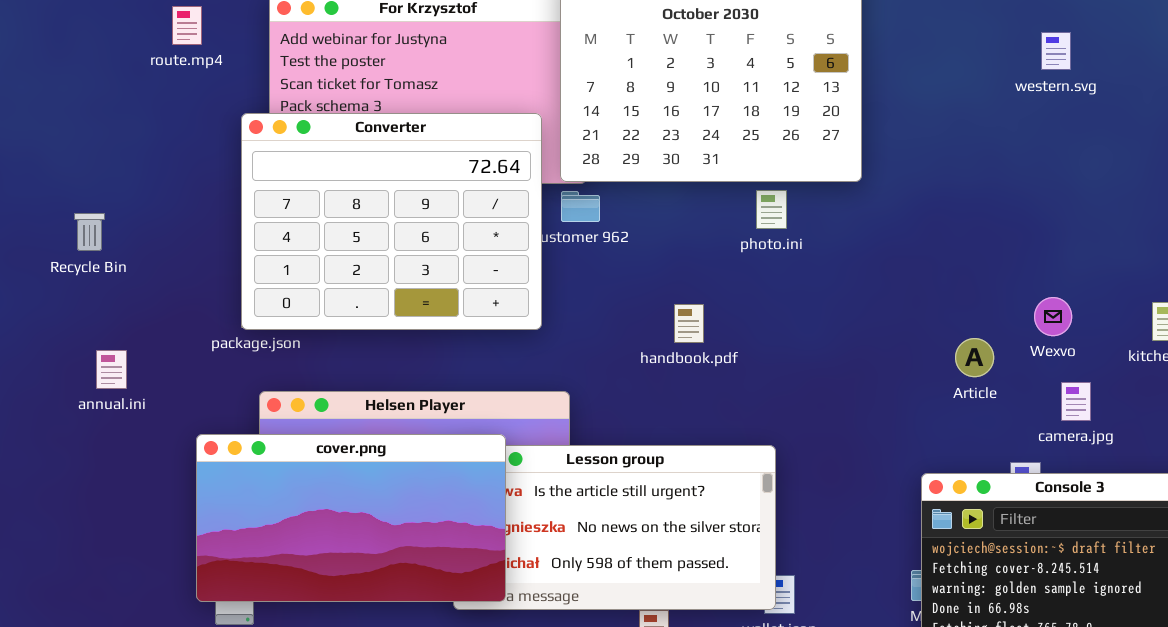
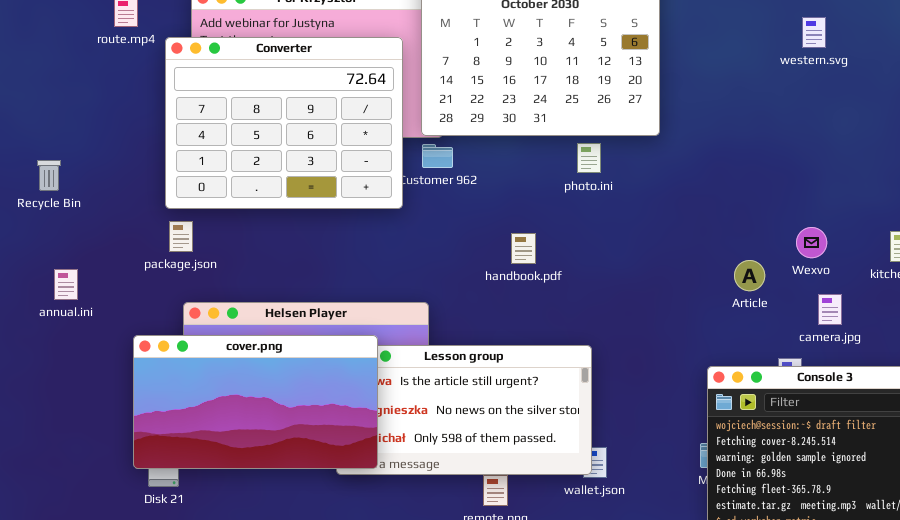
Converter: [241,113,542,330] -> [165,37,403,209], moved

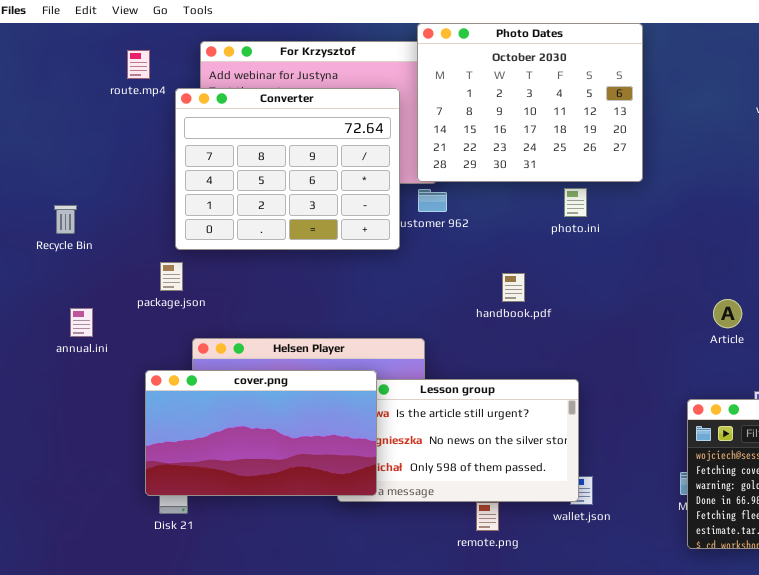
package.json: [169,221,193,252] -> [160,262,183,291], moved

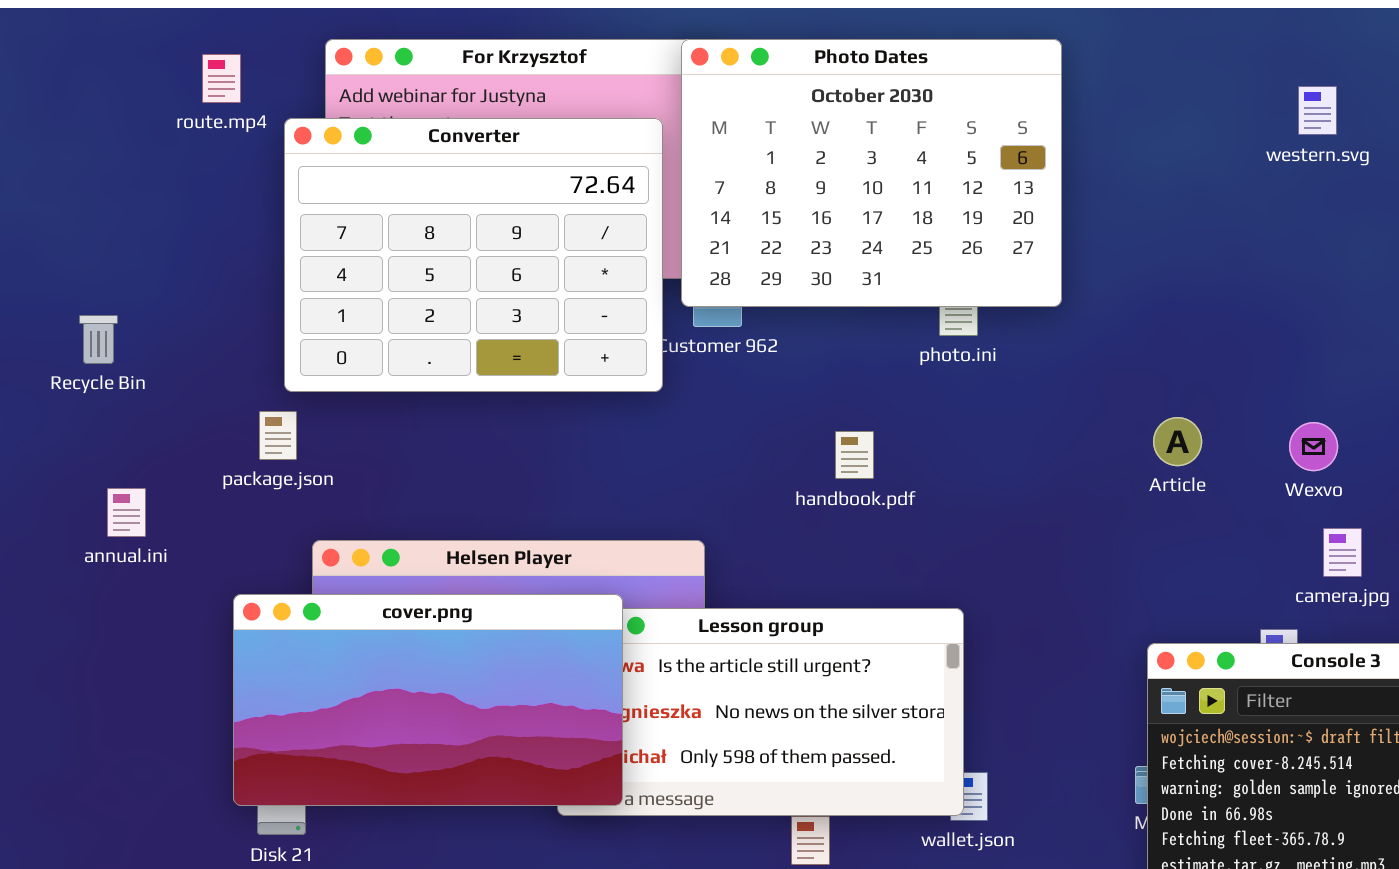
Photo Dates: [417,23,643,182] -> [681,39,1062,307], moved
Article: [713,299,742,328] -> [1153,417,1202,466], moved

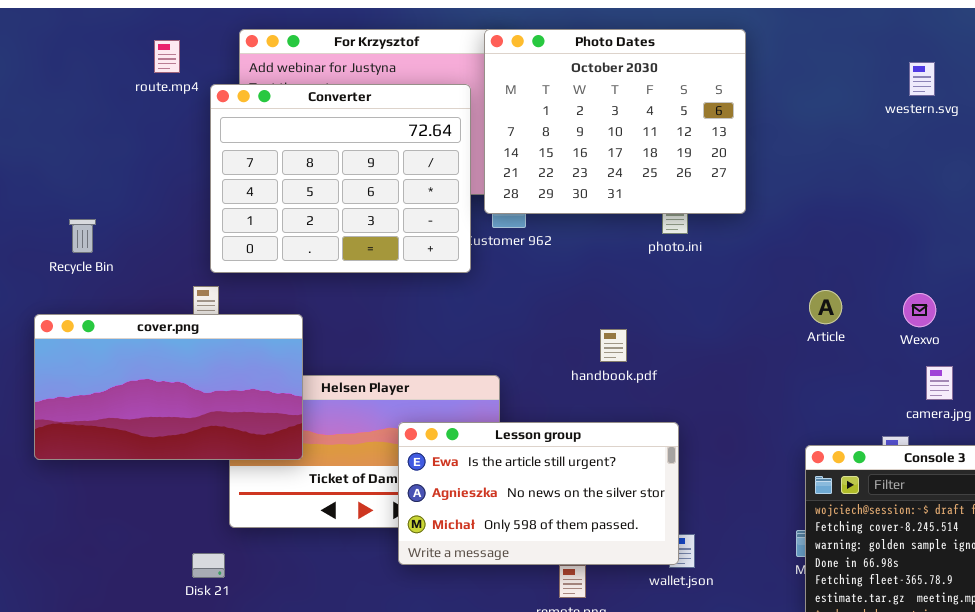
handbook.pdf: [835,431,874,479] -> [600,329,627,362], moved
cover.png: [233,594,623,806] -> [34,314,303,460], moved

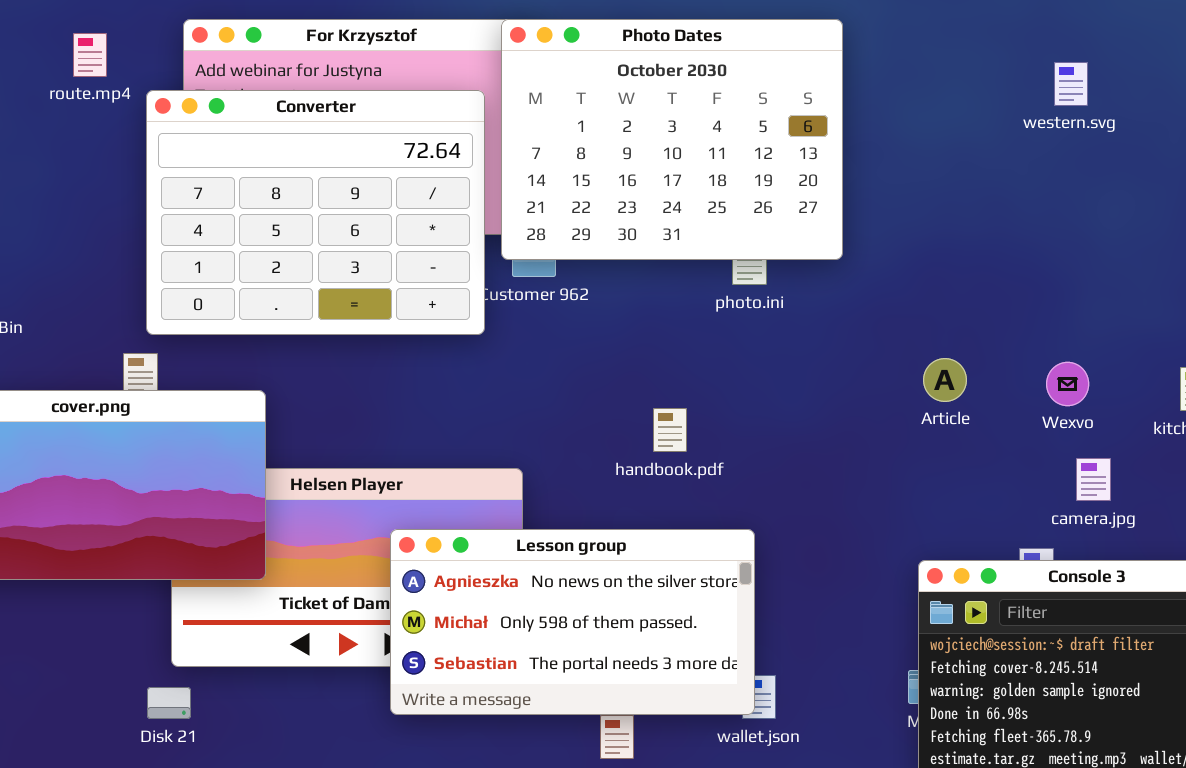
Lesson group: [398,422,679,565] -> [390,529,755,715], scrolled down 1 row
Disk 21: [192,553,225,578] -> [147,687,191,719], moved

